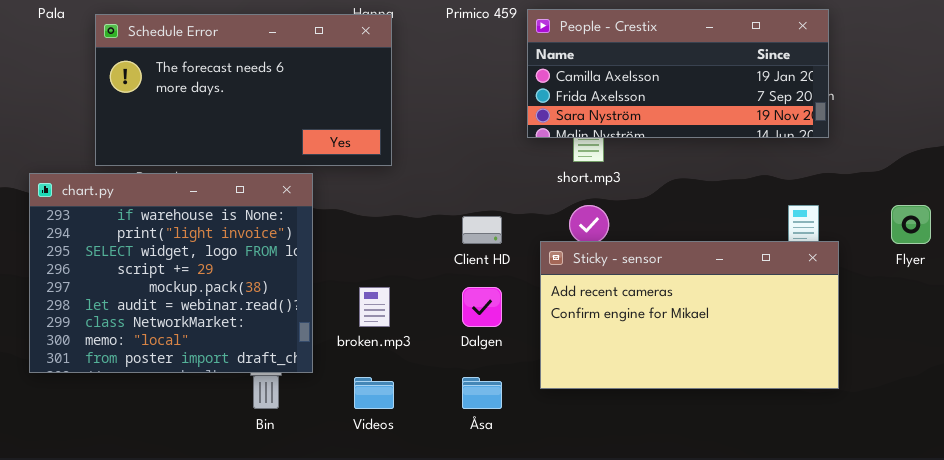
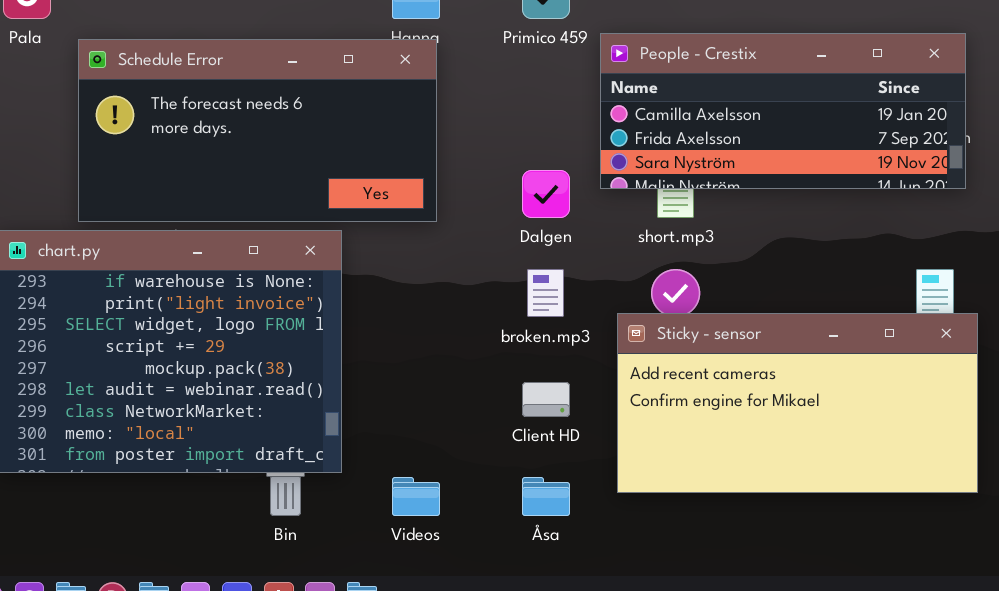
Client HD: [462,216,502,244] -> [522,382,570,417], moved
broken.mp3: [359,287,390,327] -> [527,269,564,317], moved
Dalgen: [462,287,502,327] -> [522,170,570,218], moved

